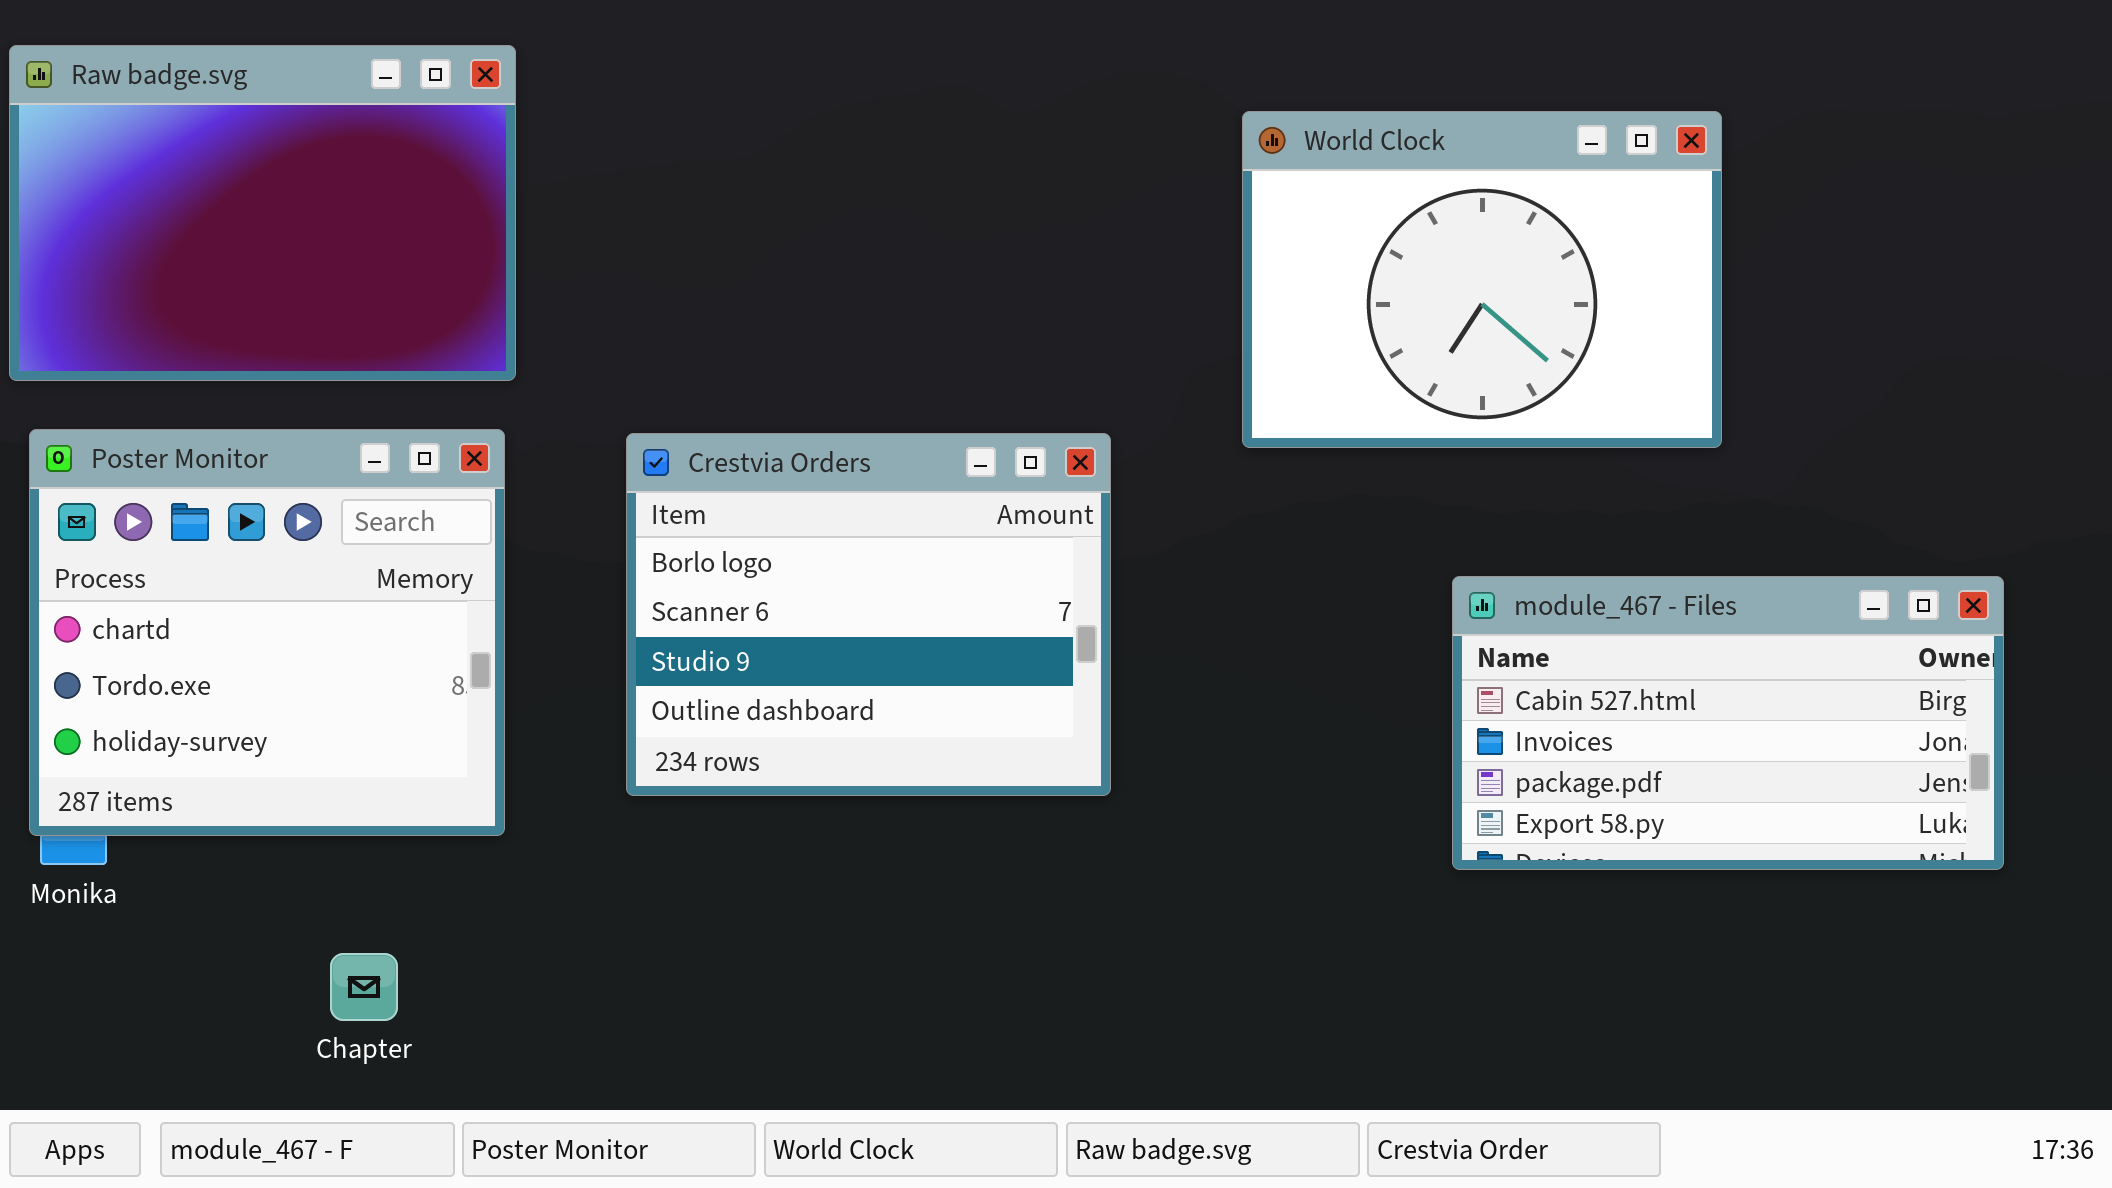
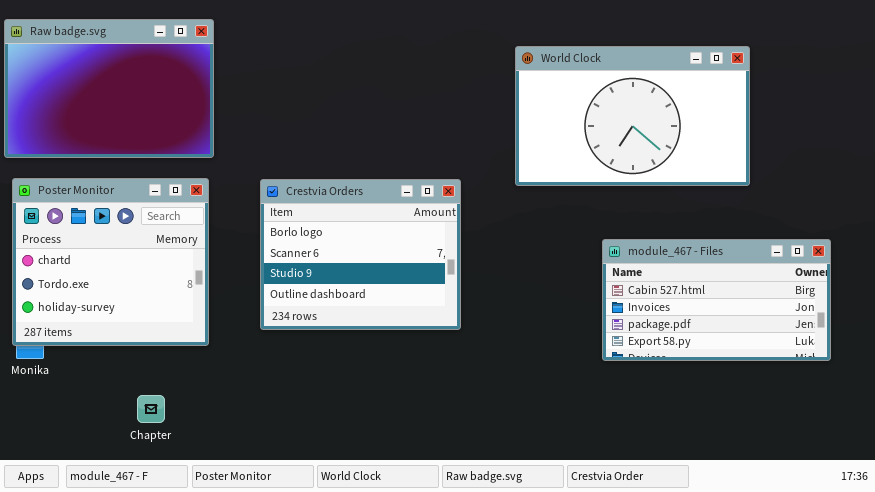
World Clock: [1242,111,1722,448] -> [515,46,750,186], resized

